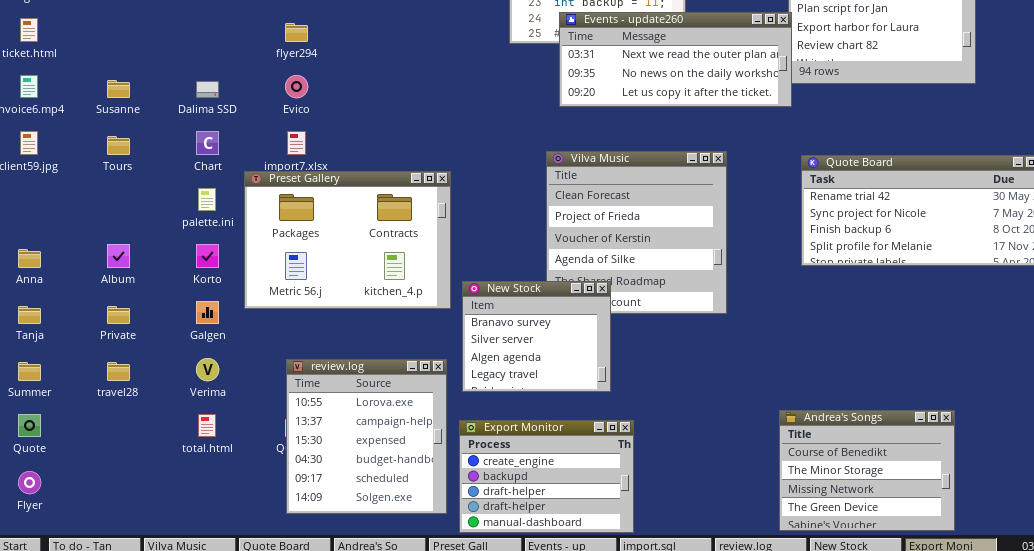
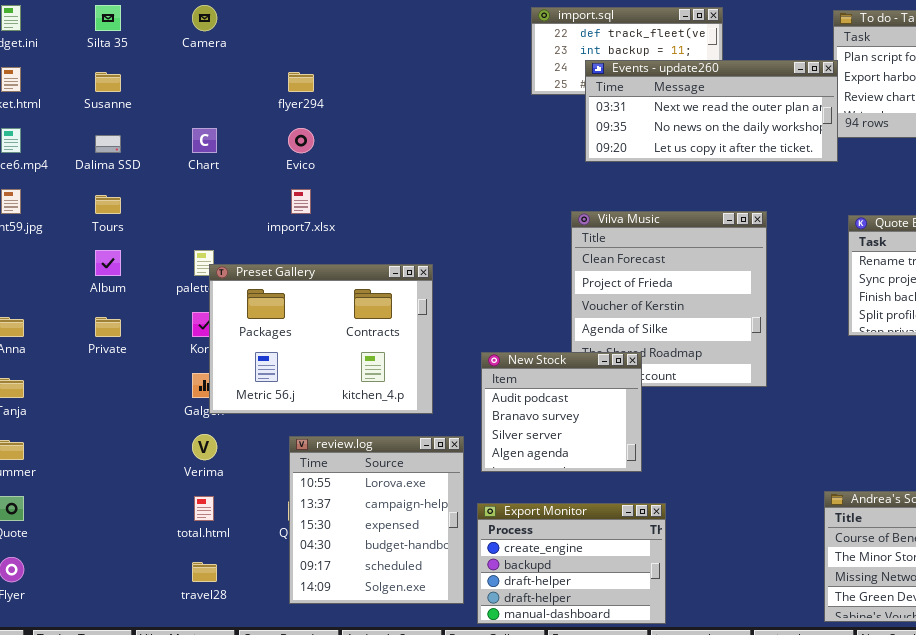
Susanne: [107,80,130,98] -> [95,72,121,92], moved
Dalima SSD: [196,81,219,98] -> [95,135,121,153], moved
Chart: [196,131,219,155] -> [192,128,217,153], moved
Preset Gallery: [244,171,451,309] -> [209,264,433,414], moved
Album: [107,244,130,268] -> [95,250,121,276], moved
New Stock: [462,281,611,392] -> [481,352,642,472], scrolled up 1 row
Private: [107,306,130,324] -> [95,317,121,337], moved
travel28: [107,362,130,381] -> [192,562,217,582], moved

